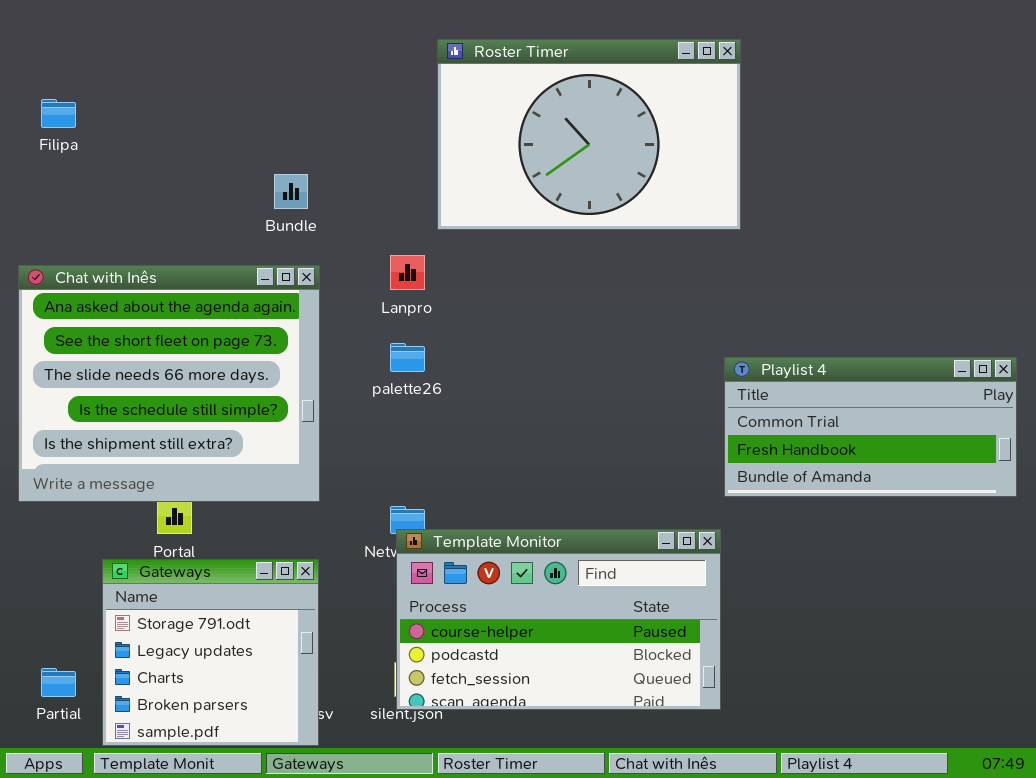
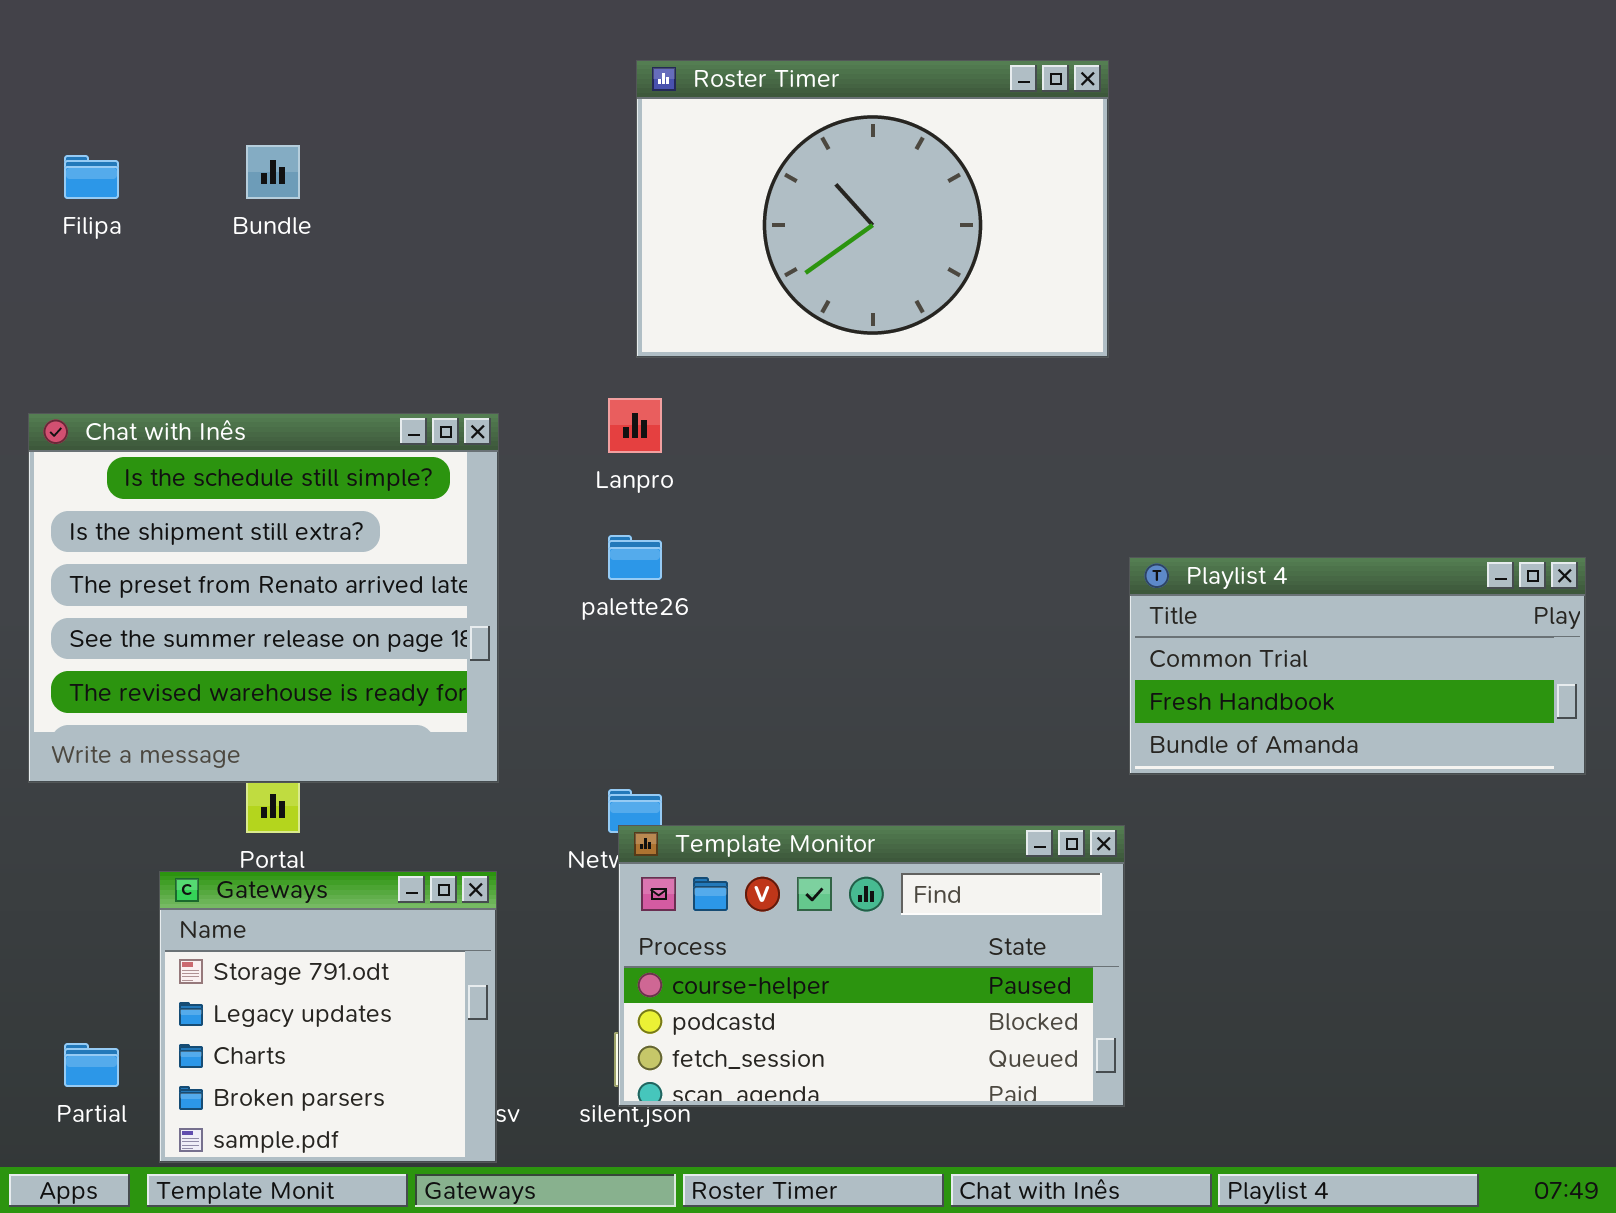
Roster Timer: [437,39,741,230] -> [636,60,1109,358], moved
Bundle: [274,174,308,209] -> [246,145,300,199], moved
Chat with Inês: [18,265,320,502] -> [28,413,499,783], scrolled down 3 rows

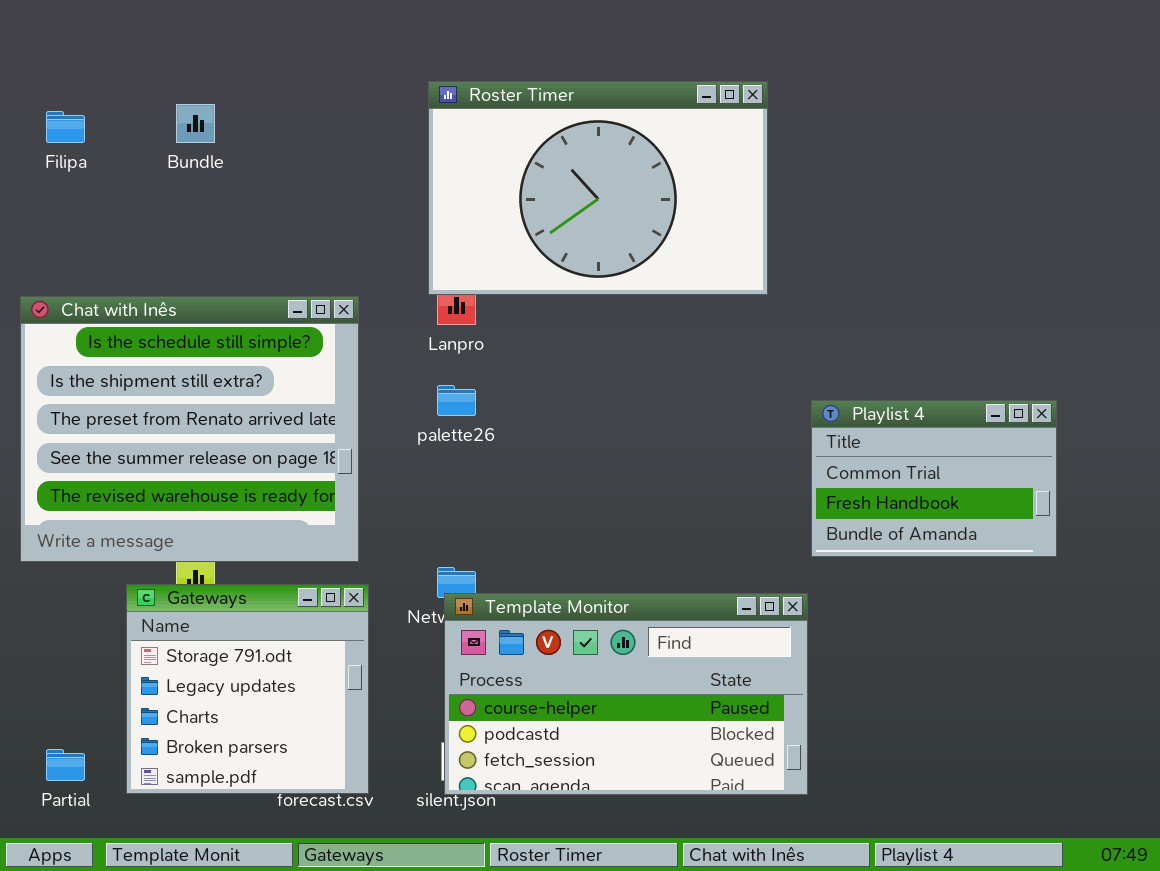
Roster Timer: [636,60,1109,358] -> [428,81,768,295], moved
Playlist 4: [1129,557,1586,775] -> [811,400,1057,557], resized
Gateways: [159,871,497,1163] -> [126,584,369,794], moved

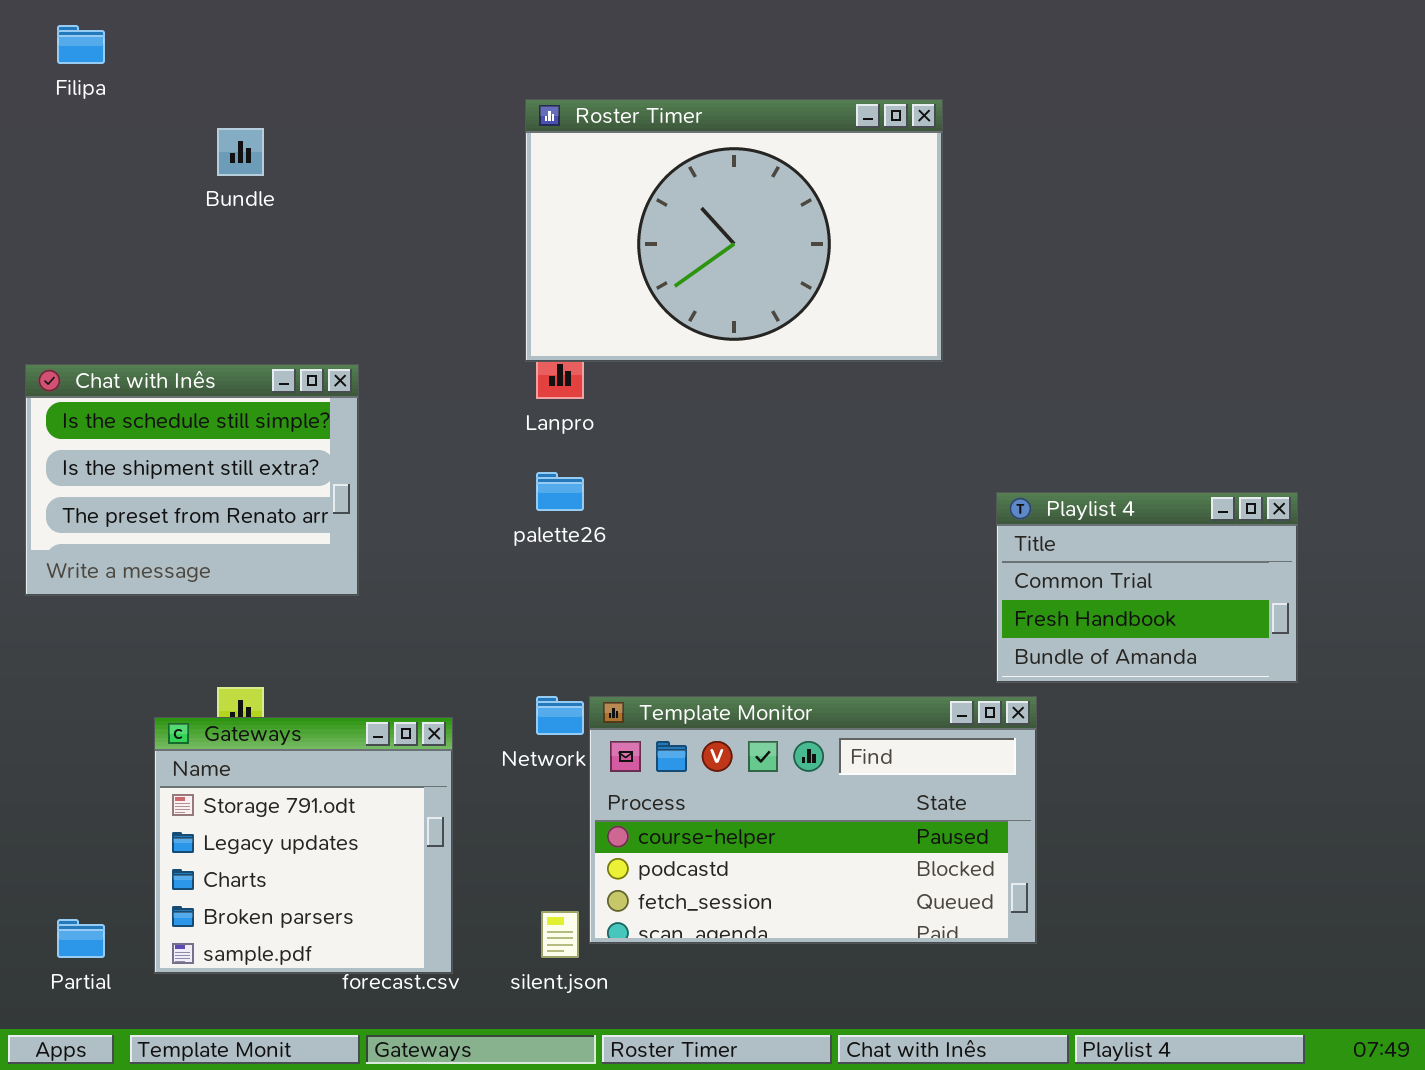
Filipa: [46,111,85,143] -> [57,25,105,64], moved
Chat with Inês: [20,296,359,562] -> [25,364,359,596], resized
Template Monitor: [444,593,808,795] -> [589,696,1037,944], moved

